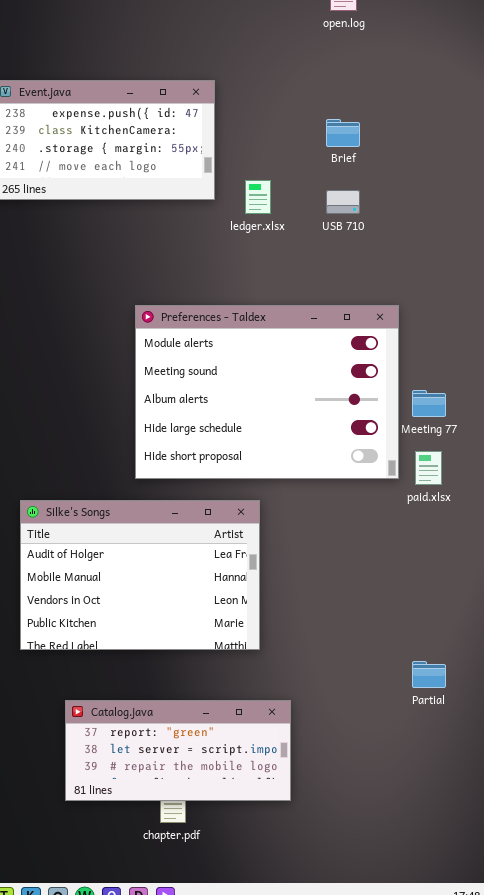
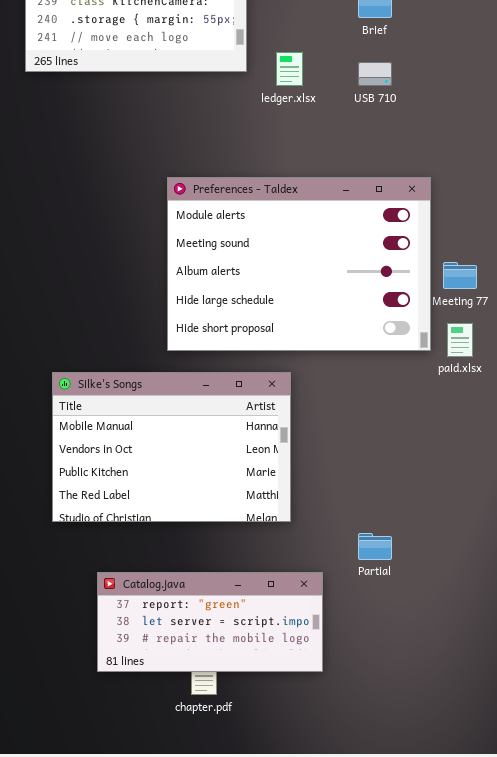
Silke's Songs: [20,500,260,650] -> [52,372,291,522], scrolled down 1 row
Partial: [412,661,446,688] -> [358,533,392,560], moved

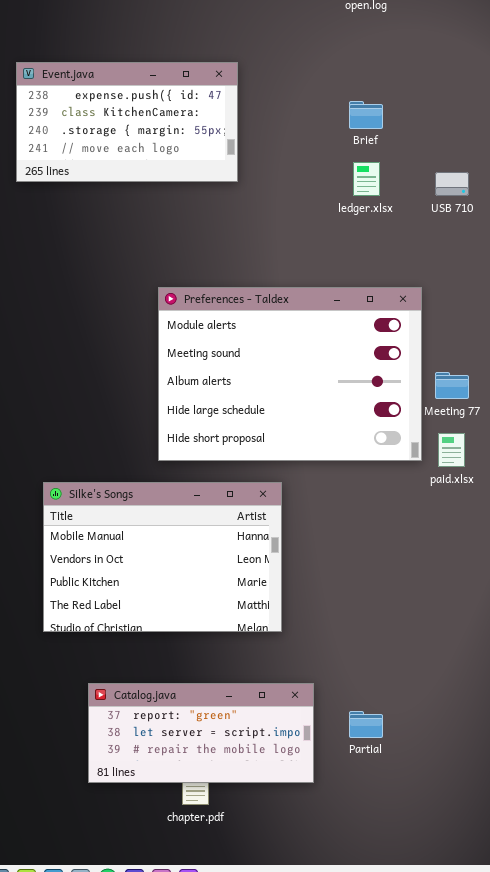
ledger.xlsx: [276,52,303,86] -> [353,162,380,196], moved
USB 710: [358,62,392,86] -> [435,172,469,196], moved
Partial: [358,533,392,560] -> [349,711,383,738], moved

